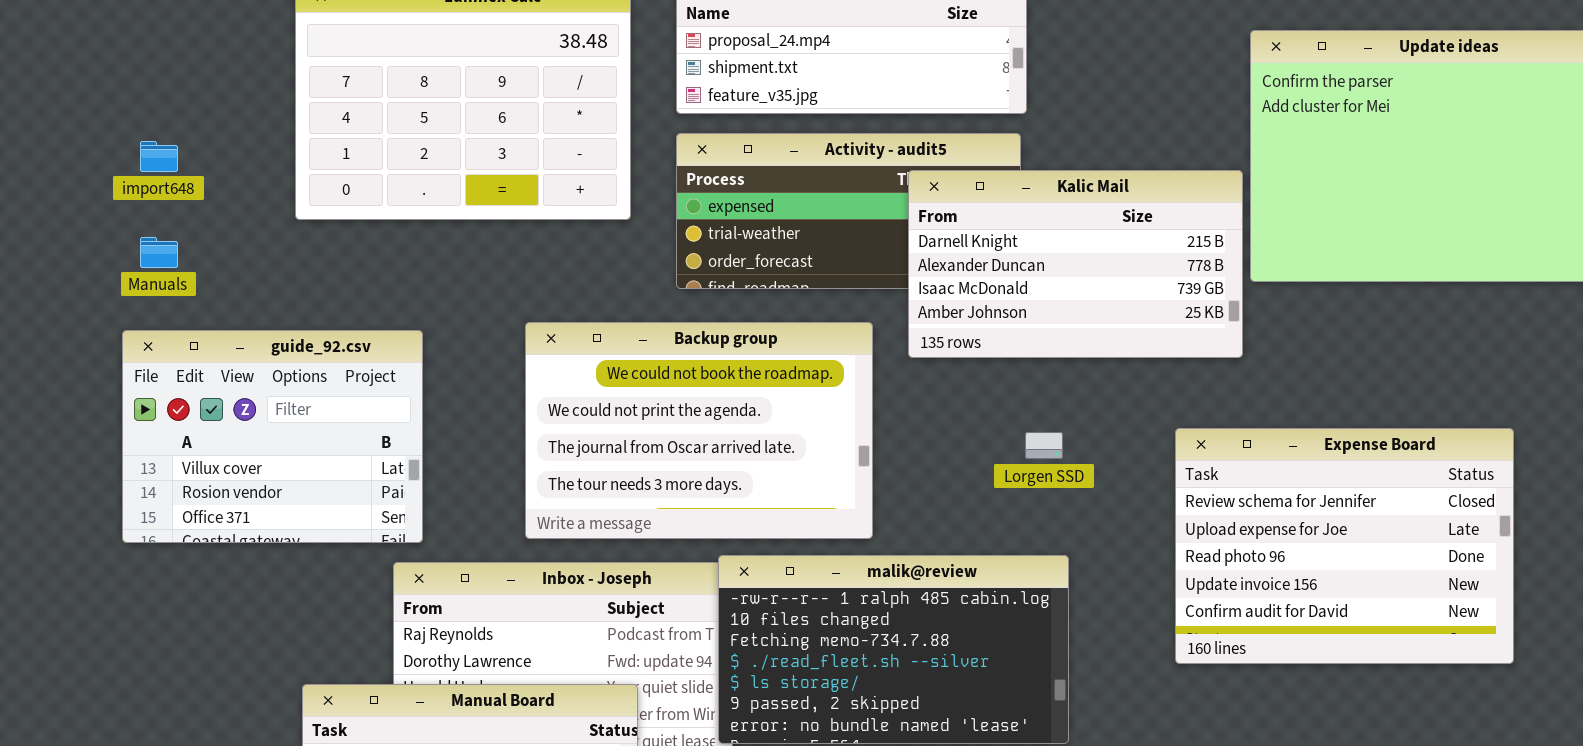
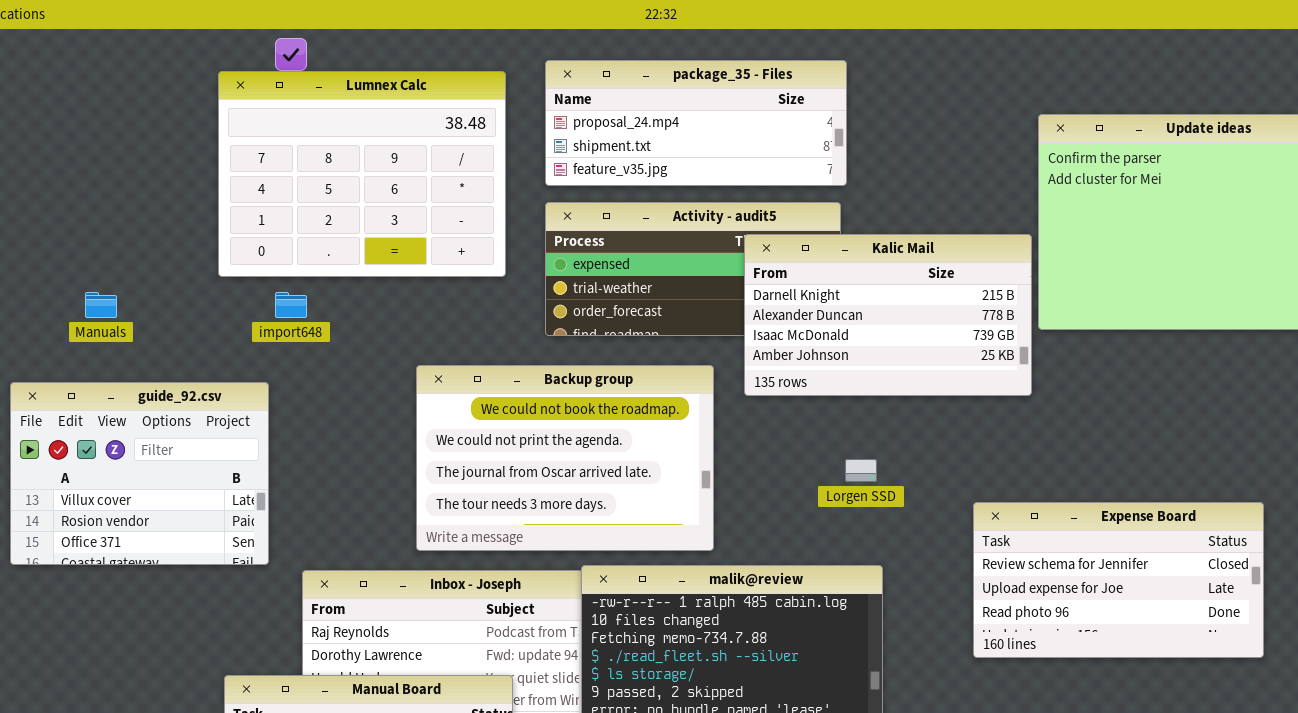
import648: [140,141,178,172] -> [275,292,307,318], moved
guide_92.csv: [122,330,423,543] -> [10,382,269,565], moved
Expense Board: [1175,428,1514,664] -> [973,502,1264,658], resized

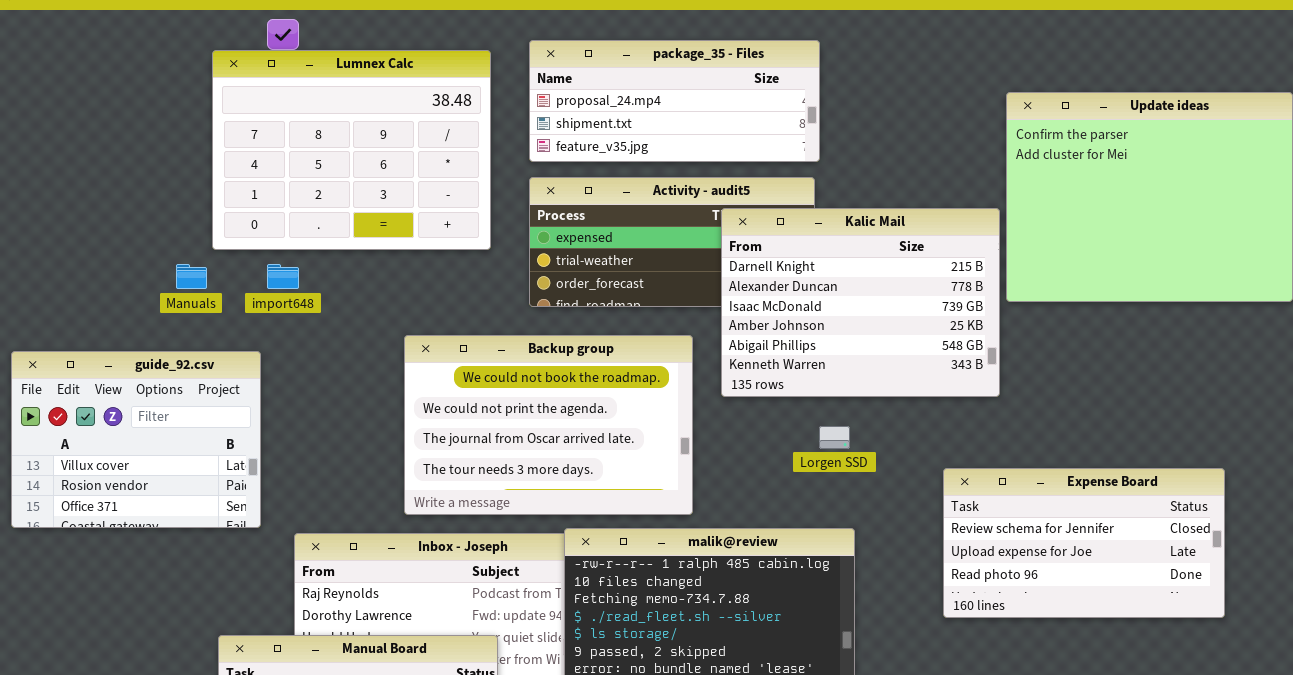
Kalic Mail: [744,234,1032,396] -> [721,208,1000,397], resized
Manuals: [85,292,117,318] -> [176,264,207,289], moved

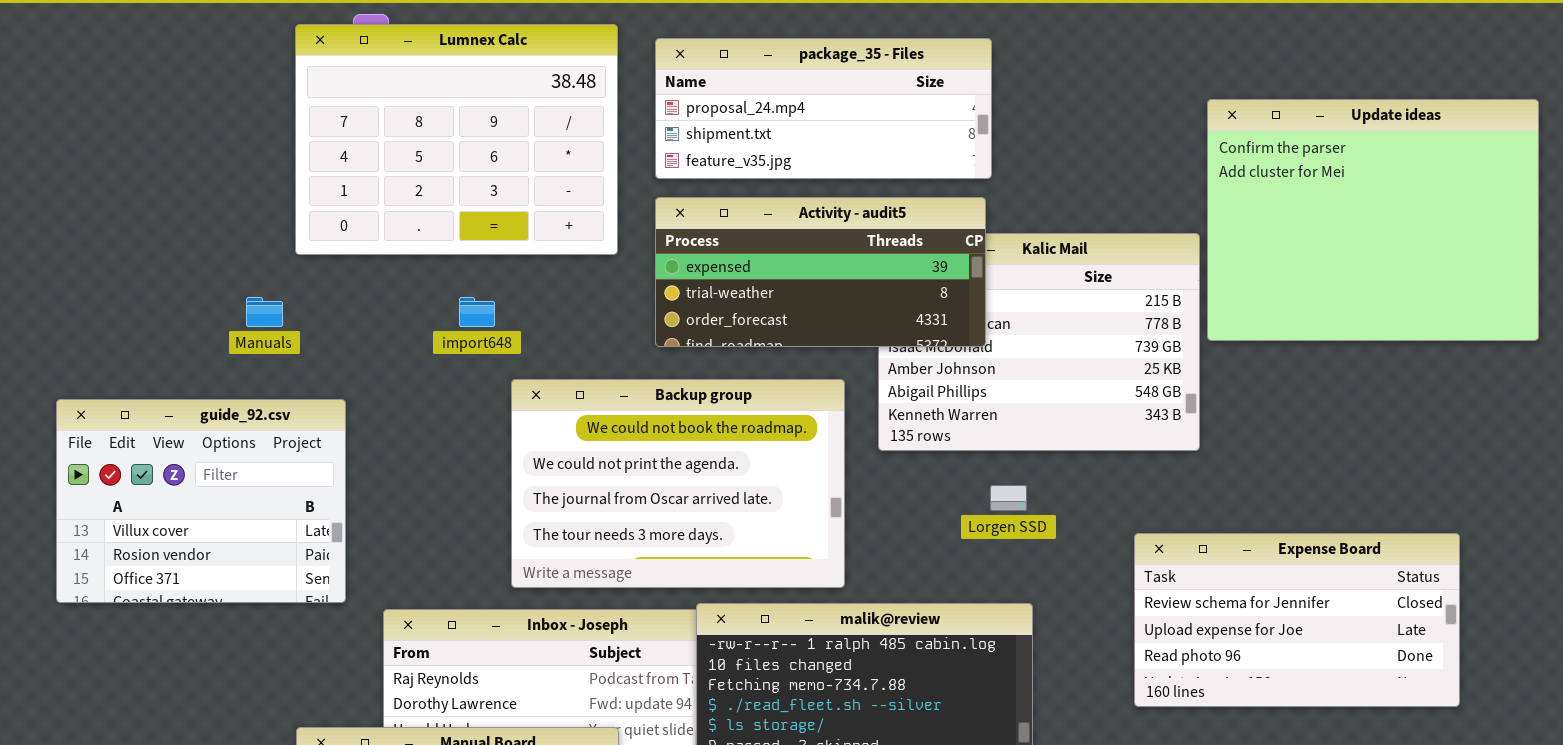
Lumnex Calc: [212,50,491,250] -> [295,24,618,255], moved
Activity - audit5: [529,177,815,307] -> [655,197,986,347], raised
import648: [267,264,299,289] -> [459,297,495,327], moved

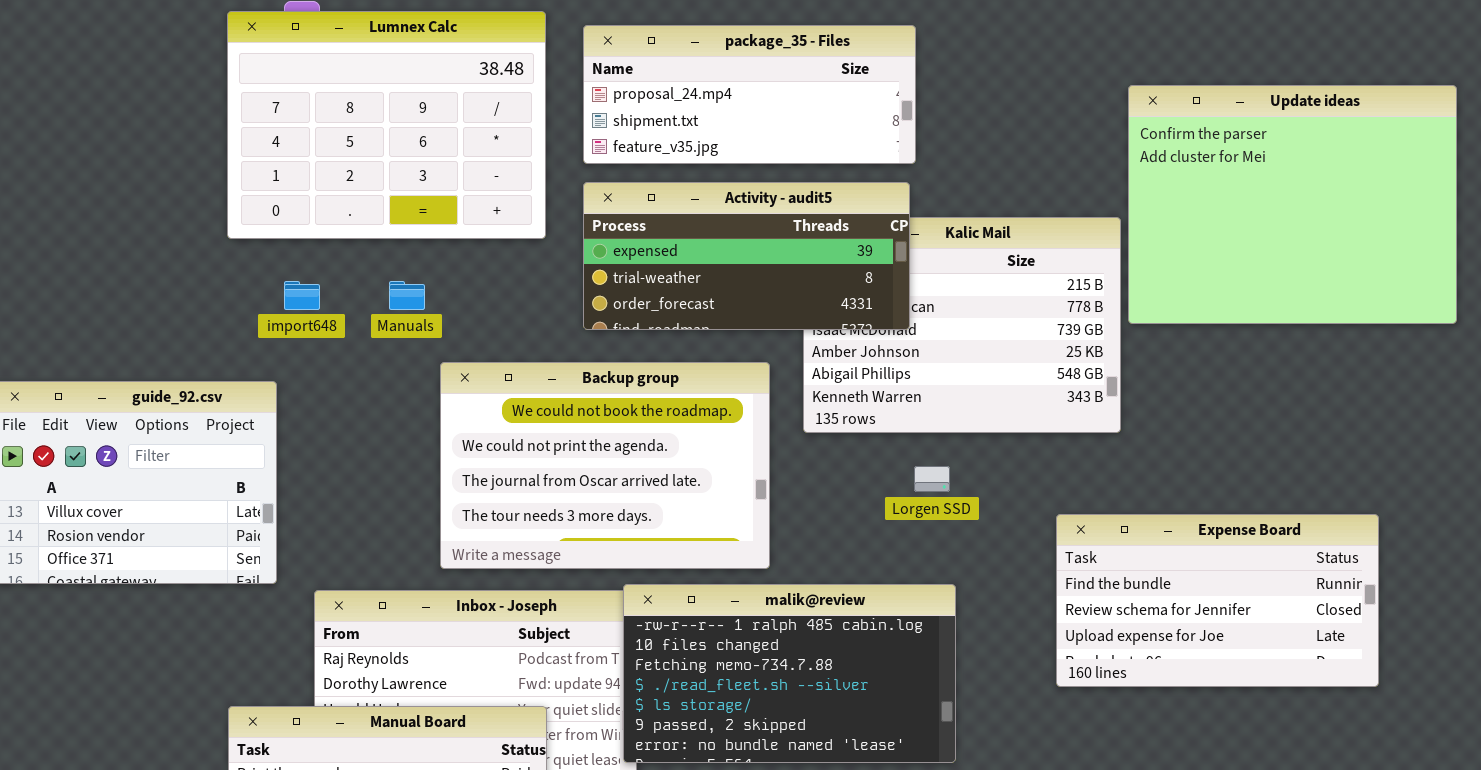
Manuals: [246,297,283,327] -> [389,281,425,310], moved
import648: [459,297,495,327] -> [284,281,320,310], moved
Expense Board: [1134,533,1460,707] -> [1056,514,1379,687], scrolled up 1 row

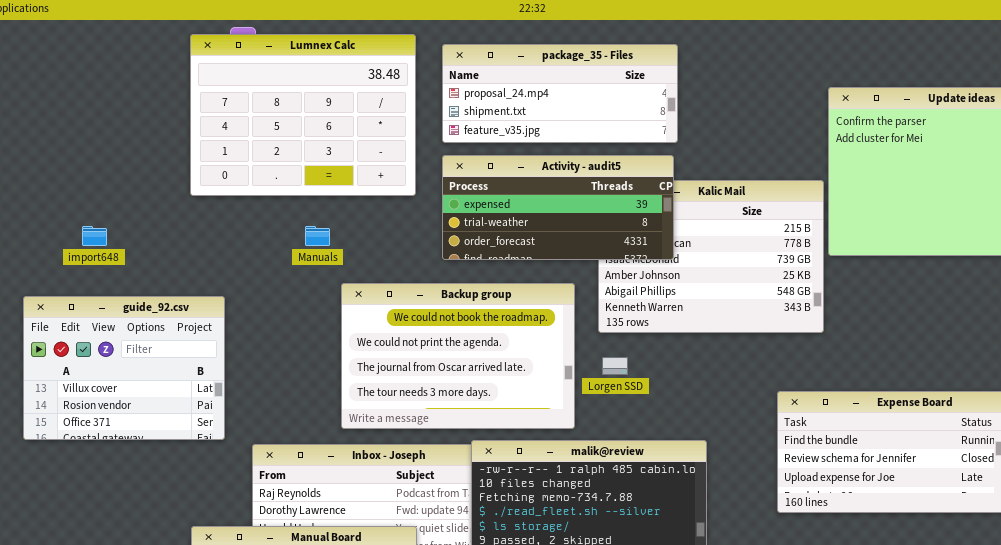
import648: [284,281,320,310] -> [82,226,107,246], moved
Lorgen SSD: [914,466,950,492] -> [602,357,628,375], moved

